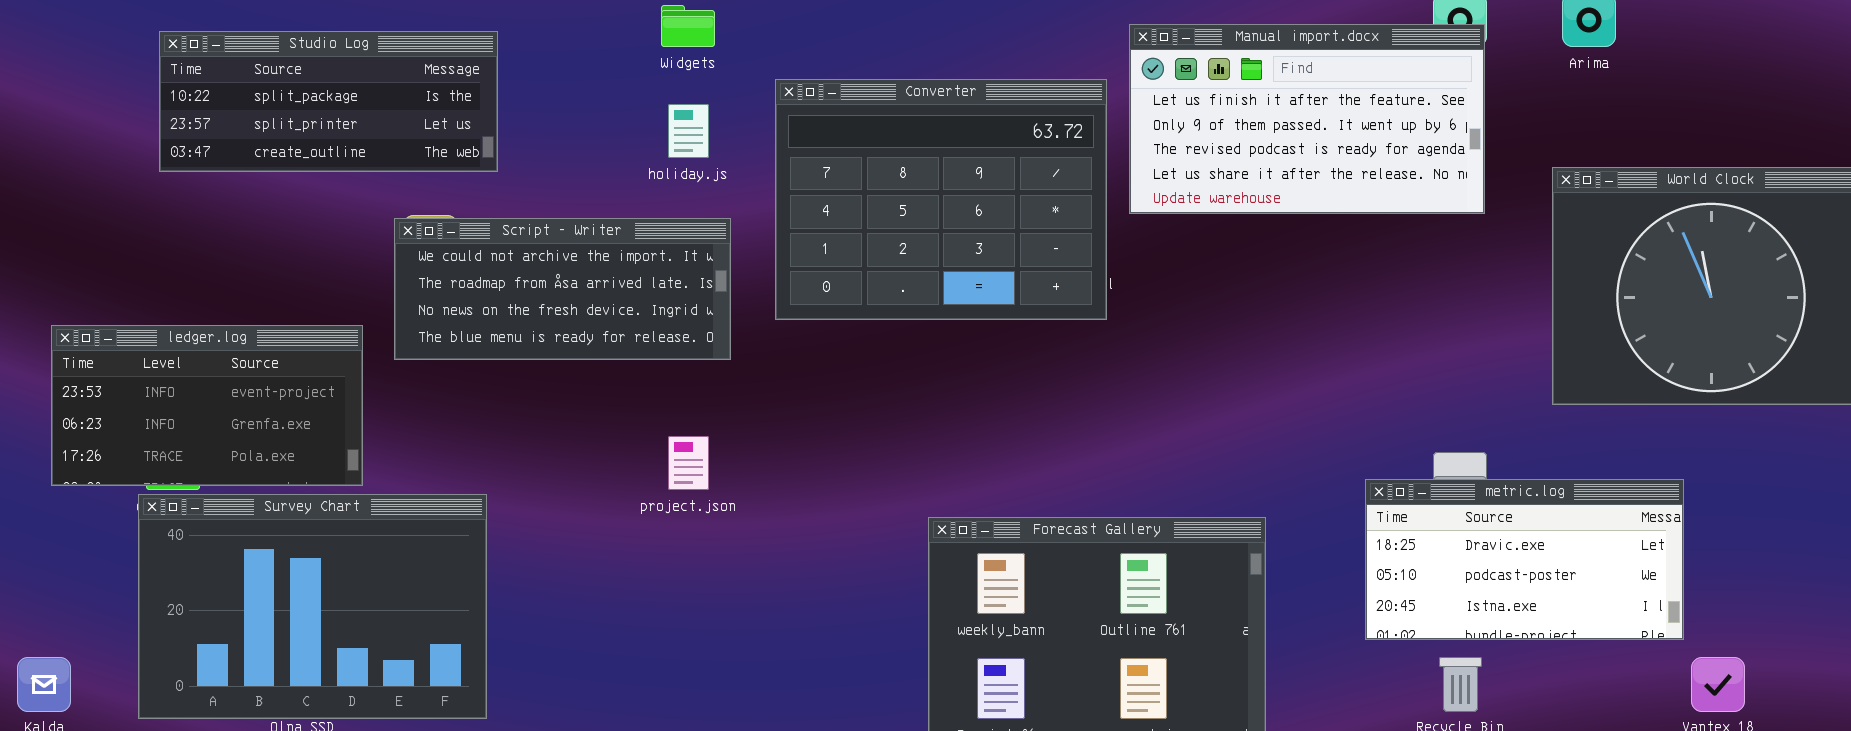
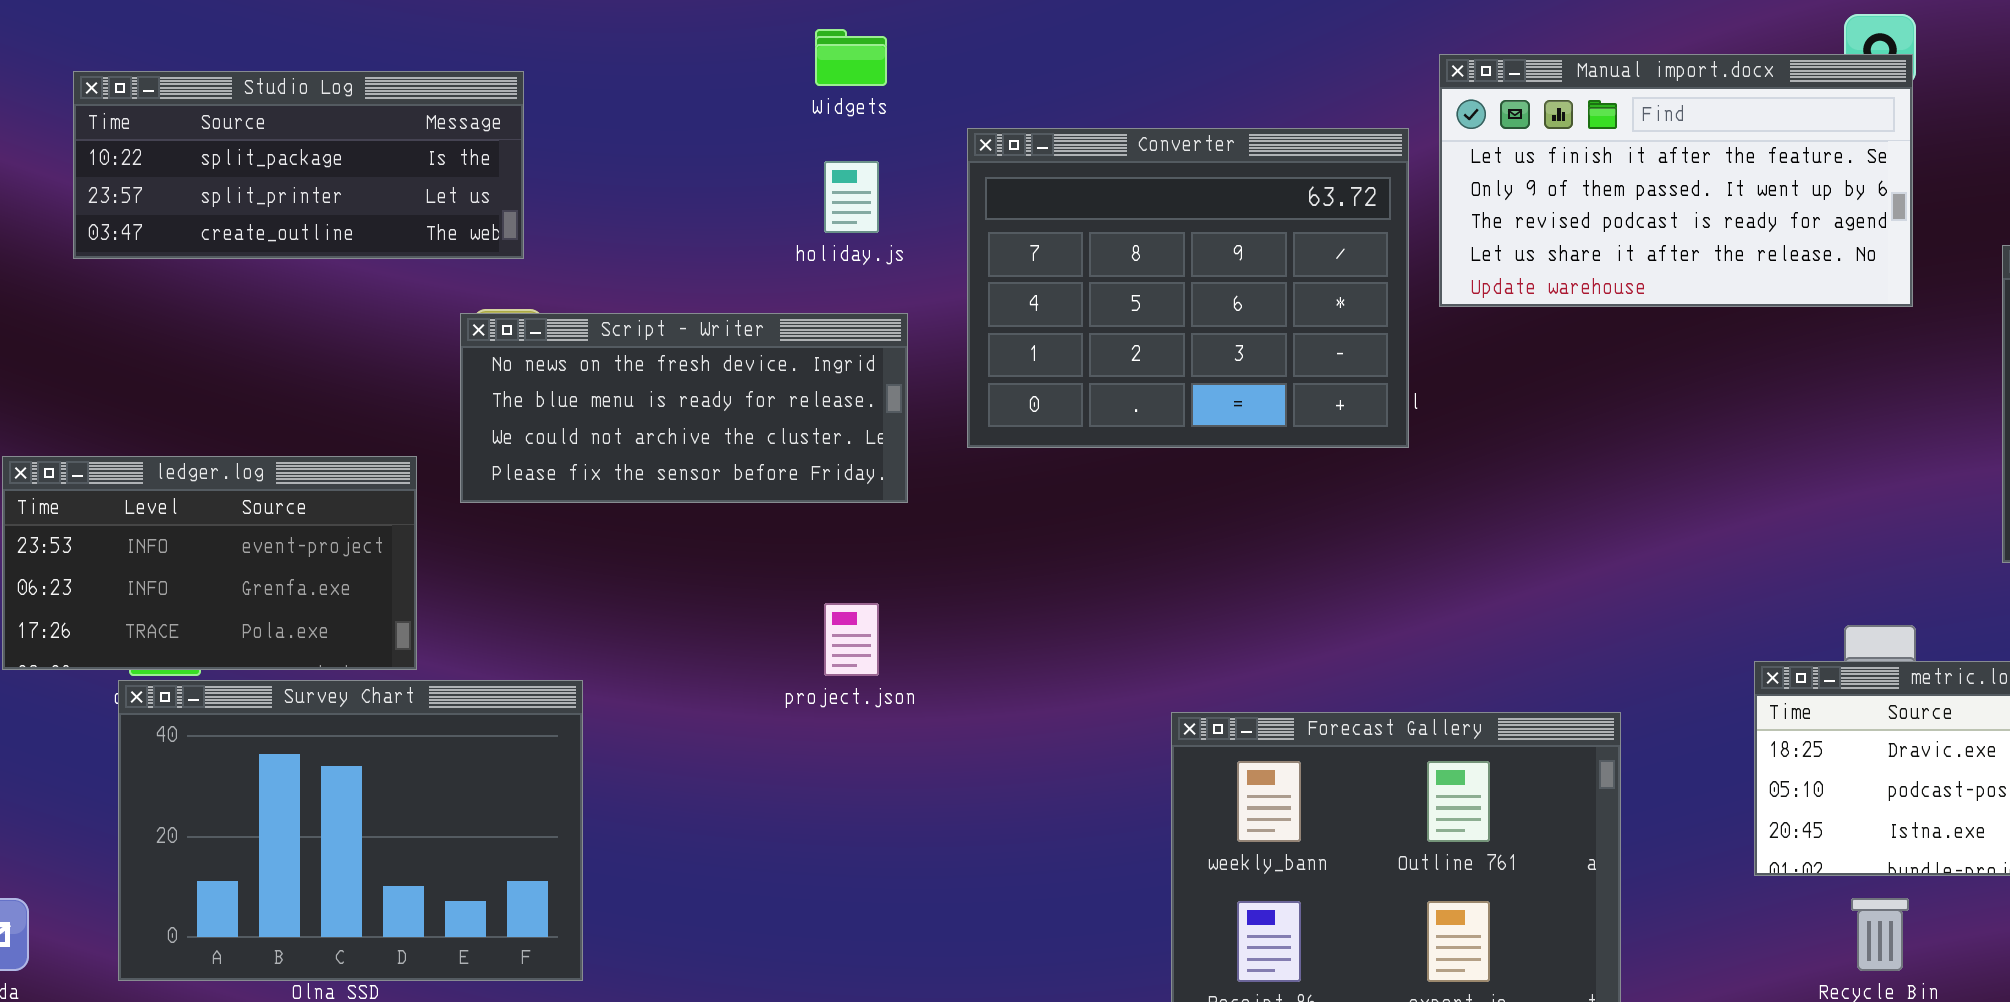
Studio Log: [159,31,498,172] -> [73,71,524,259], moved
Script - Writer: [394,218,731,360] -> [460,313,908,503], scrolled down 2 rows

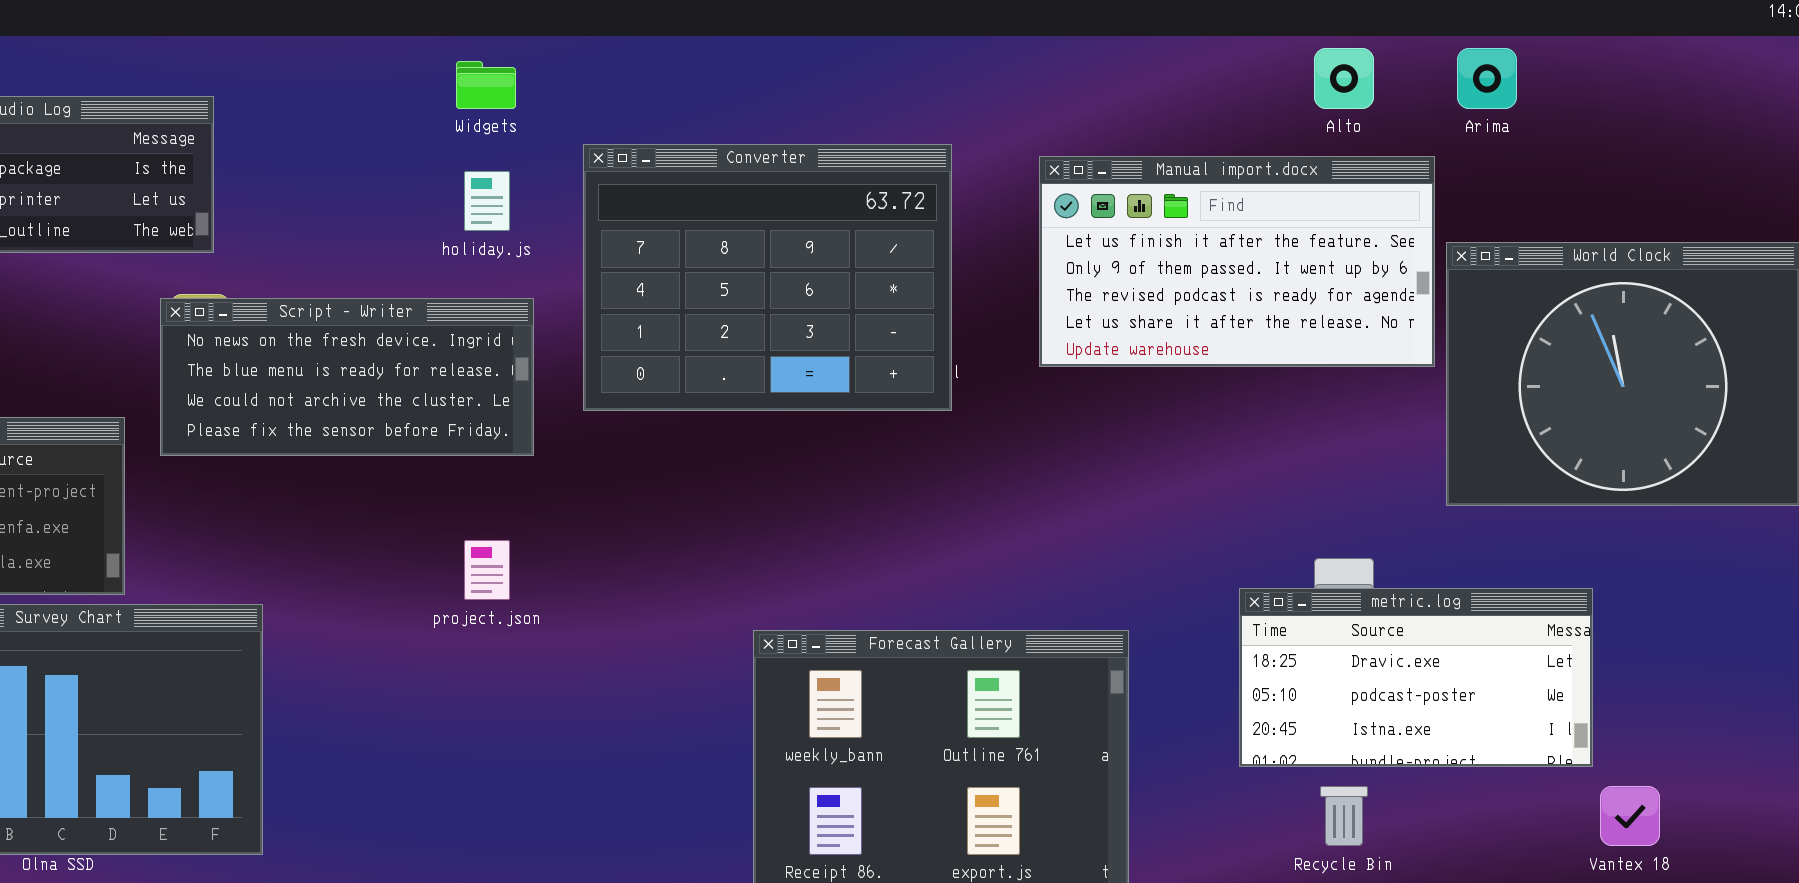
Manual import.docx: [1439,54,1913,307] -> [1039,156,1435,367], moved

